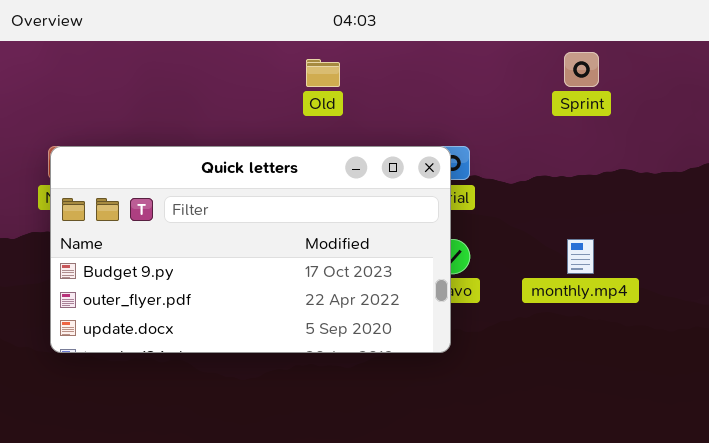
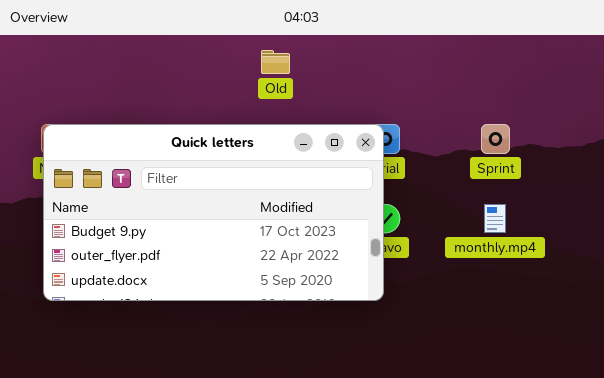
Sprint: [564,52,599,87] -> [481,124,510,154], moved

